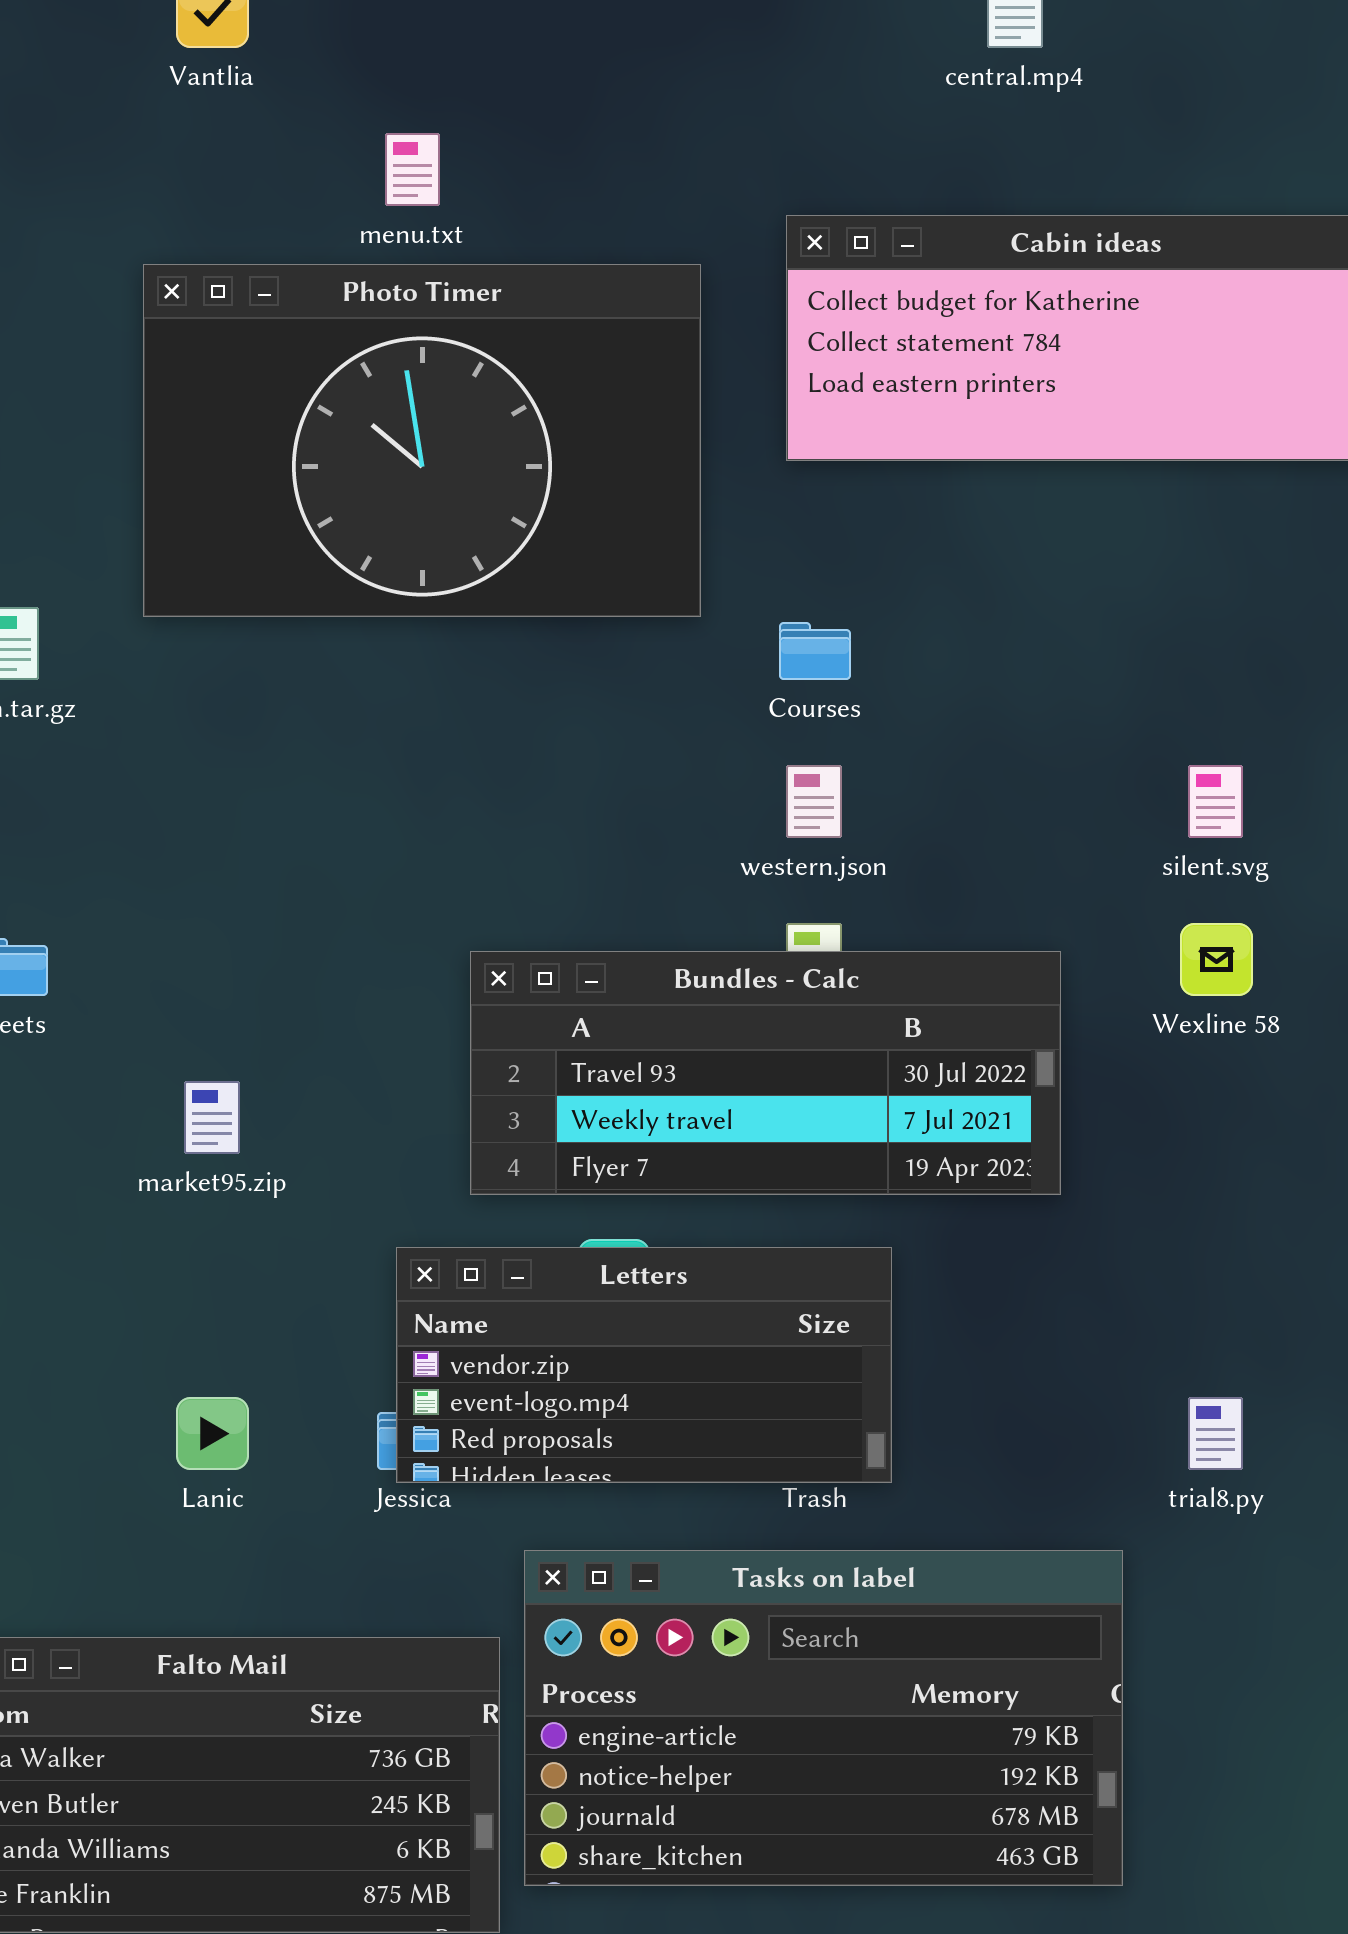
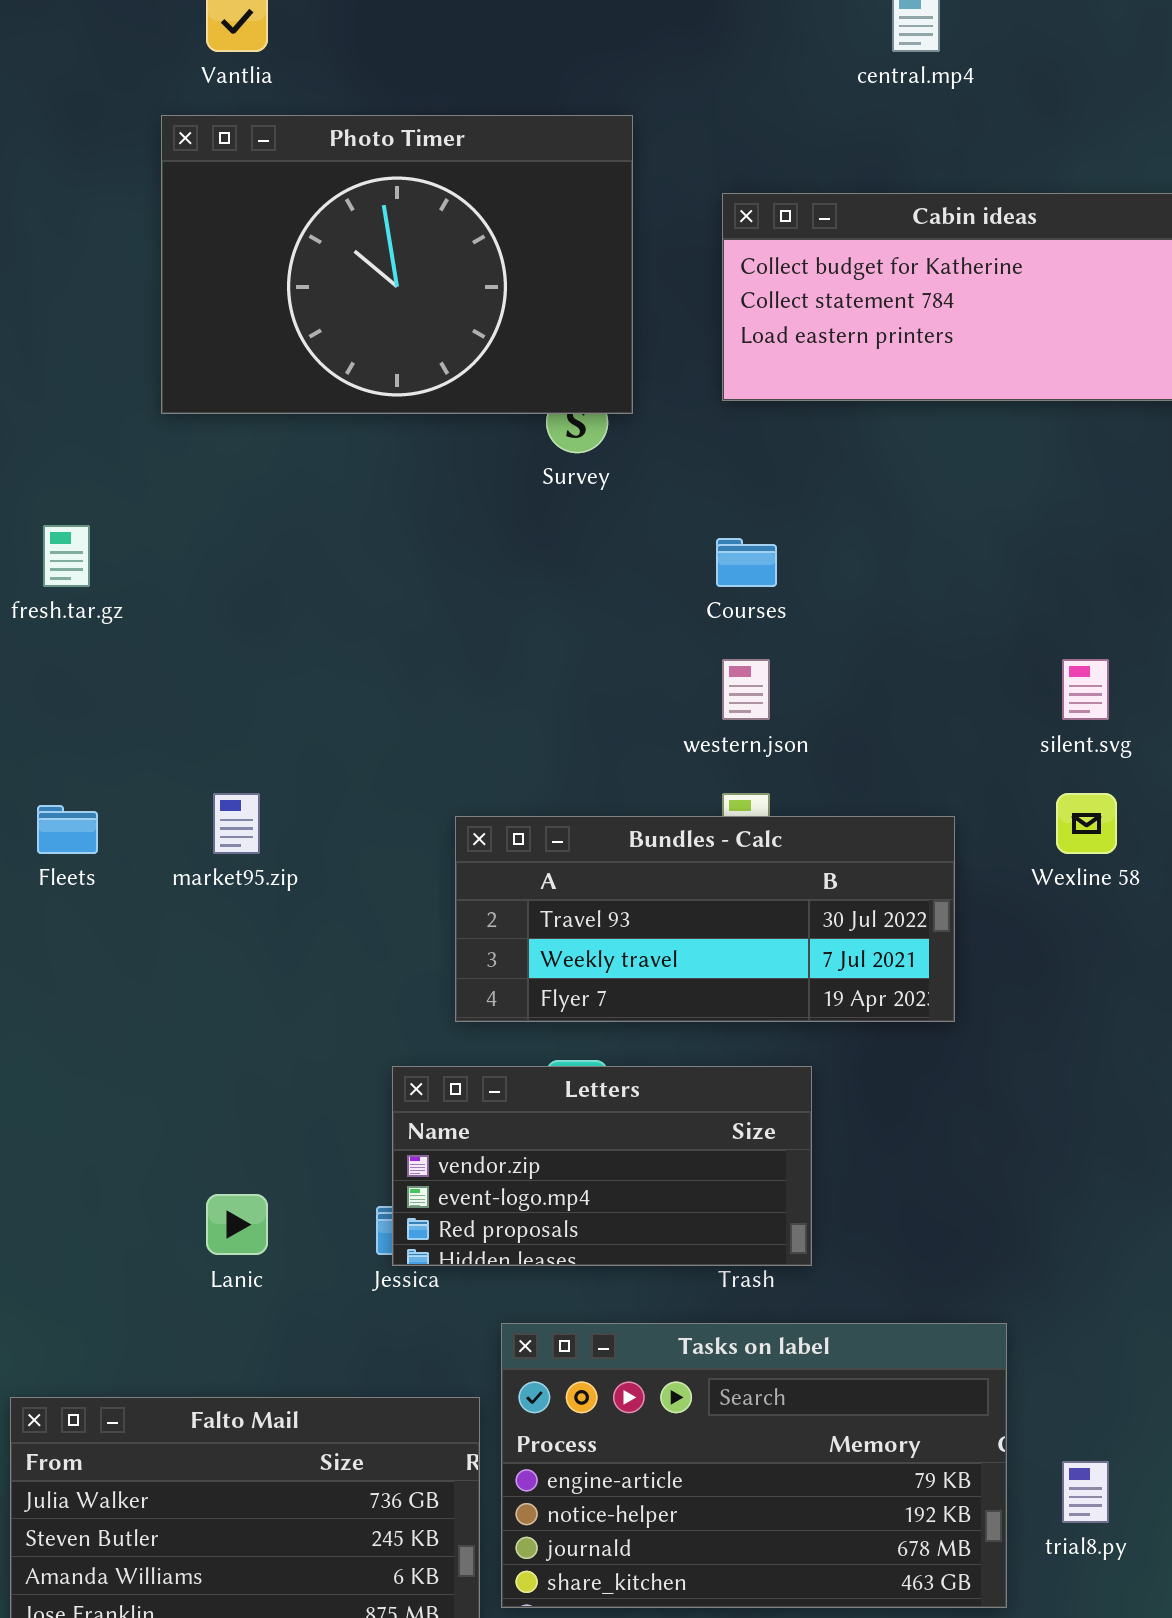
Photo Timer: [143,264,701,617] -> [161,115,633,414], moved
market95.zip: [184,1081,240,1154] -> [213,793,260,854], moved
trial8.py: [1188,1397,1243,1470] -> [1062,1461,1109,1523], moved

